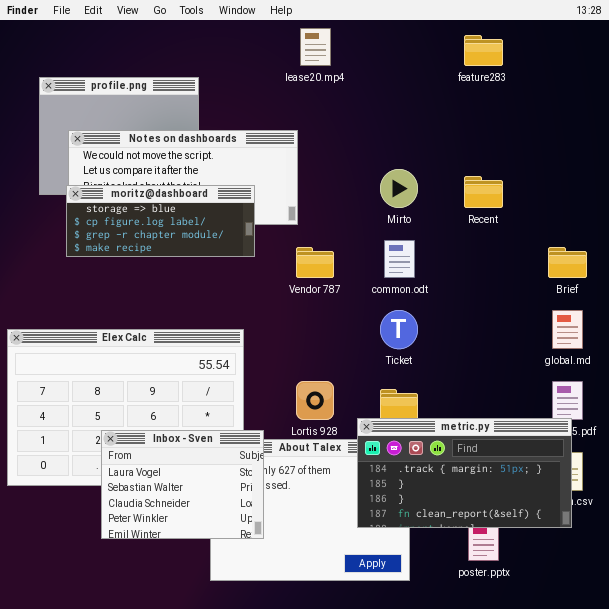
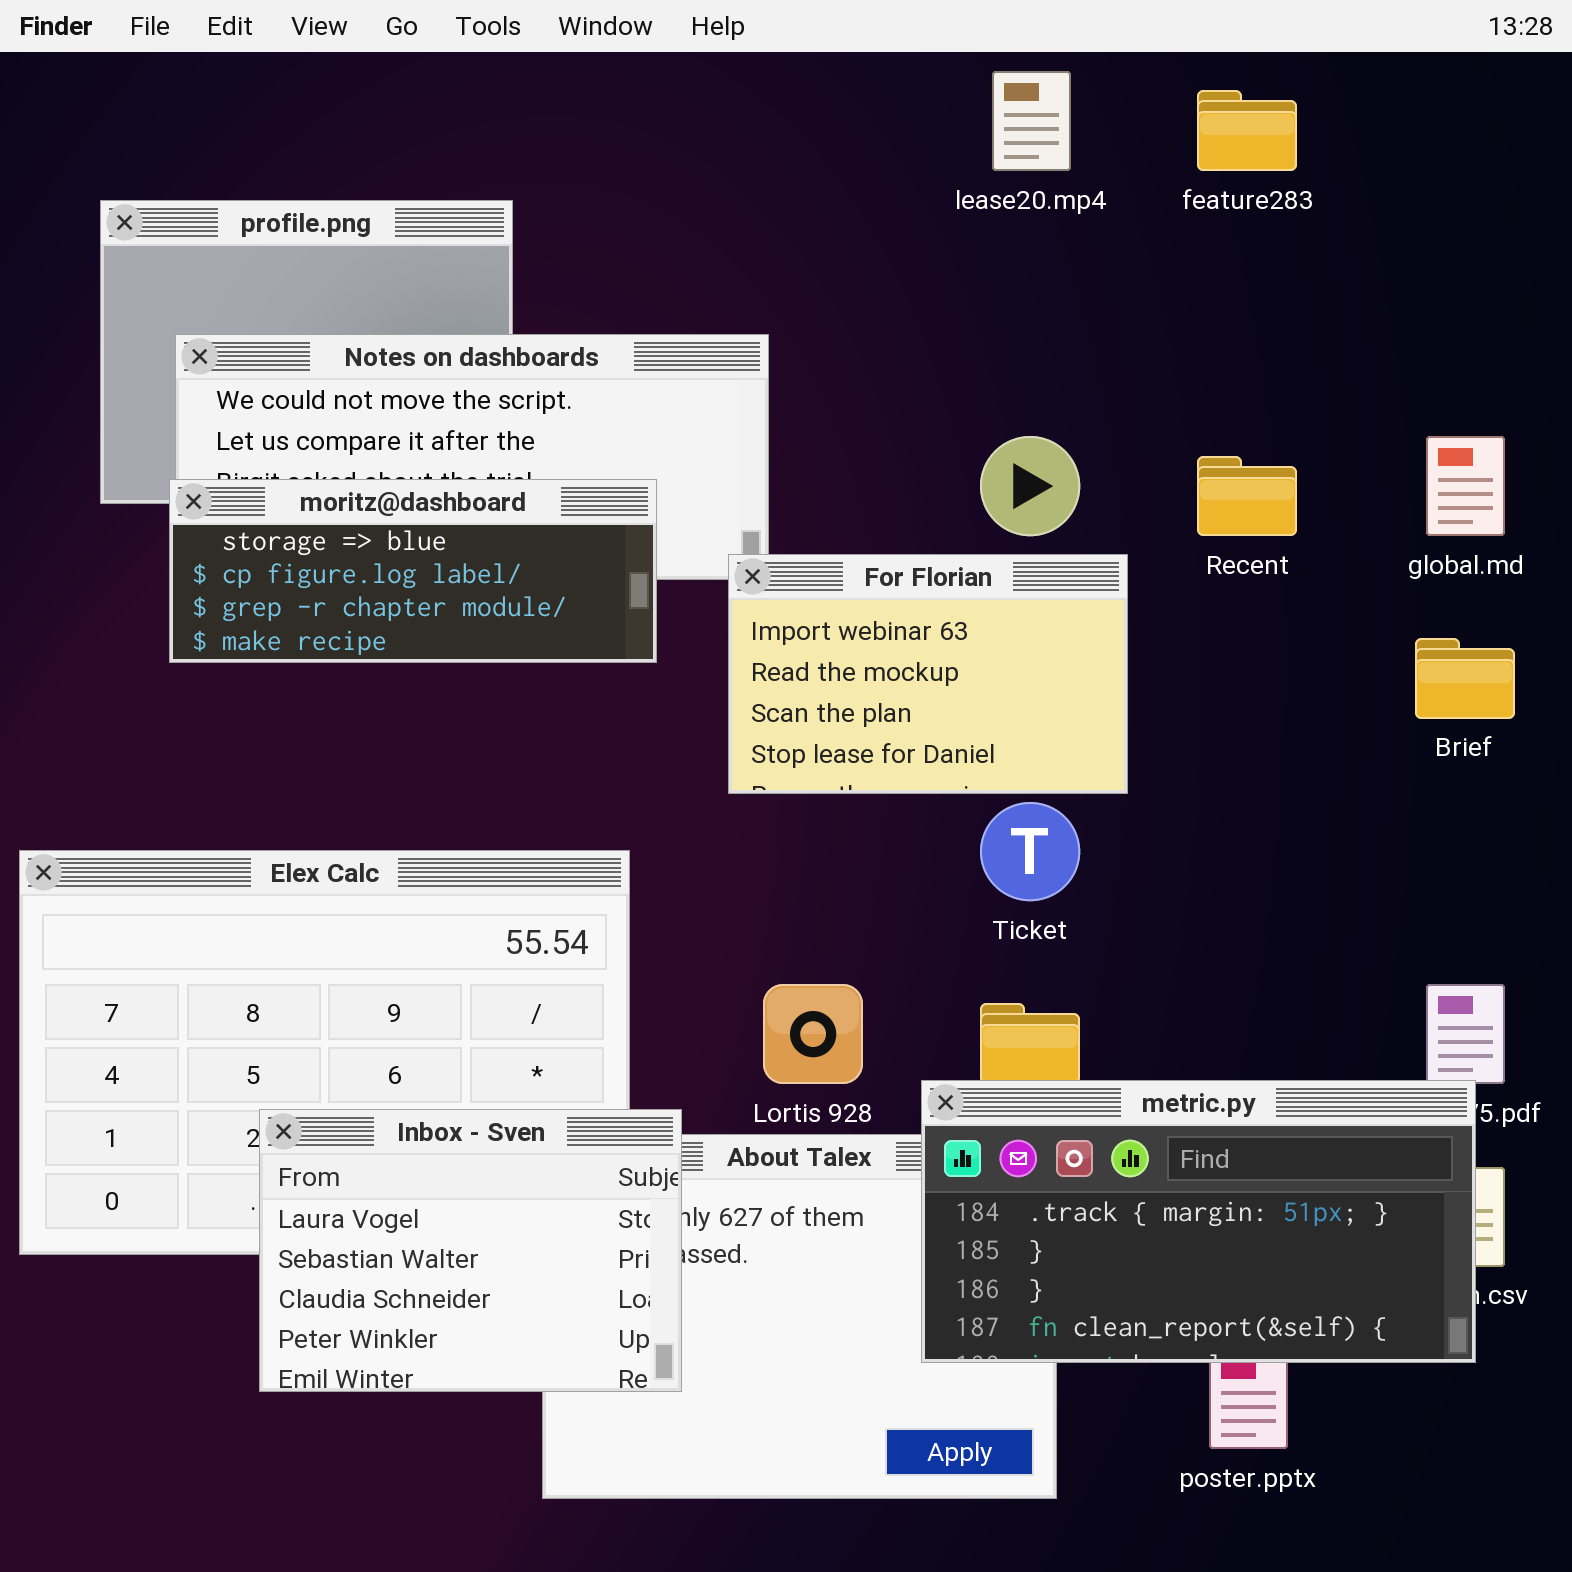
lease20.mp4: [300,28,331,66] -> [992,71,1071,171], moved
For Florian: none -> [728,554,1128,794], opened
global.md: [552,310,583,349] -> [1426,436,1505,536], moved

